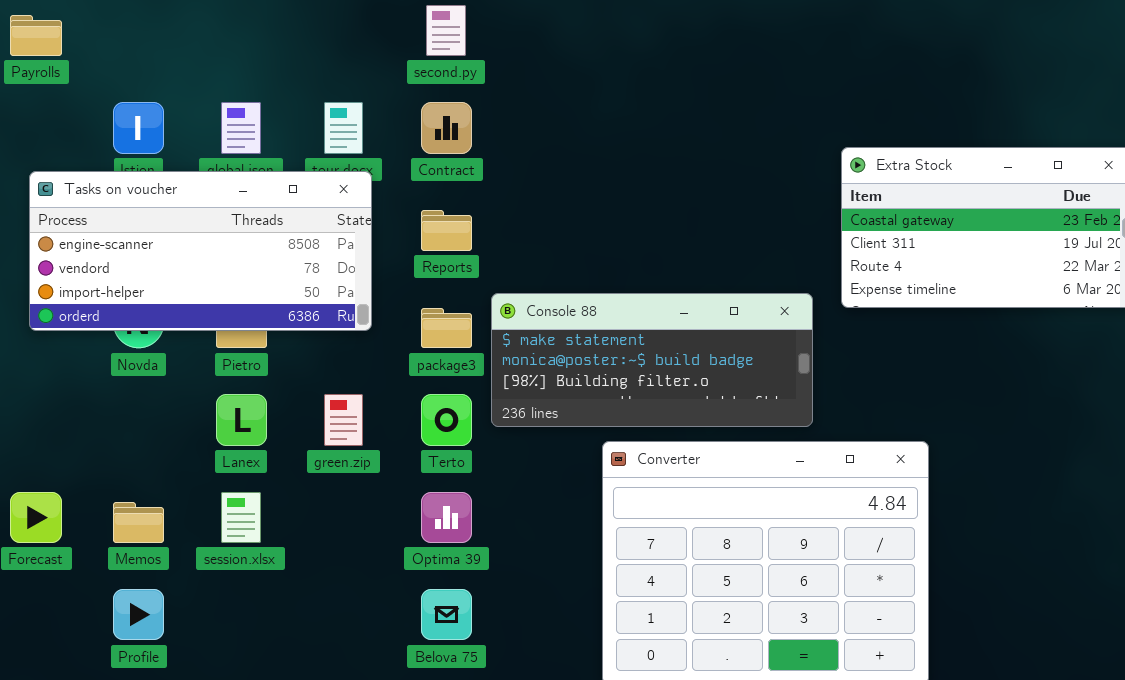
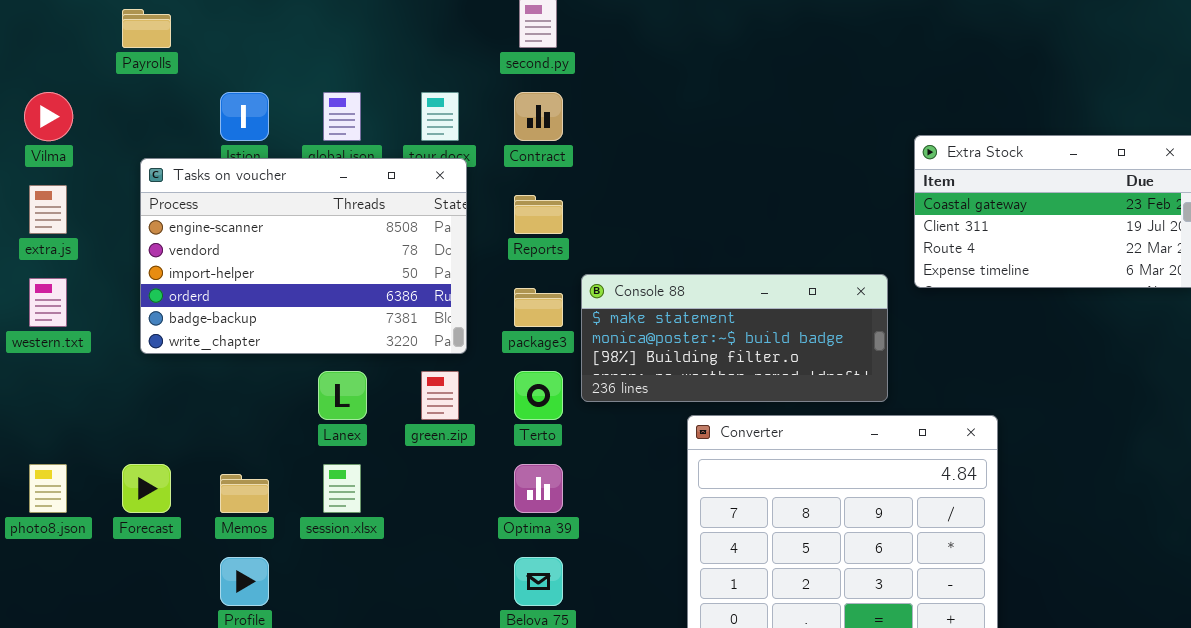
Tasks on voucher: [29,171,372,331] -> [140,158,467,354], resized

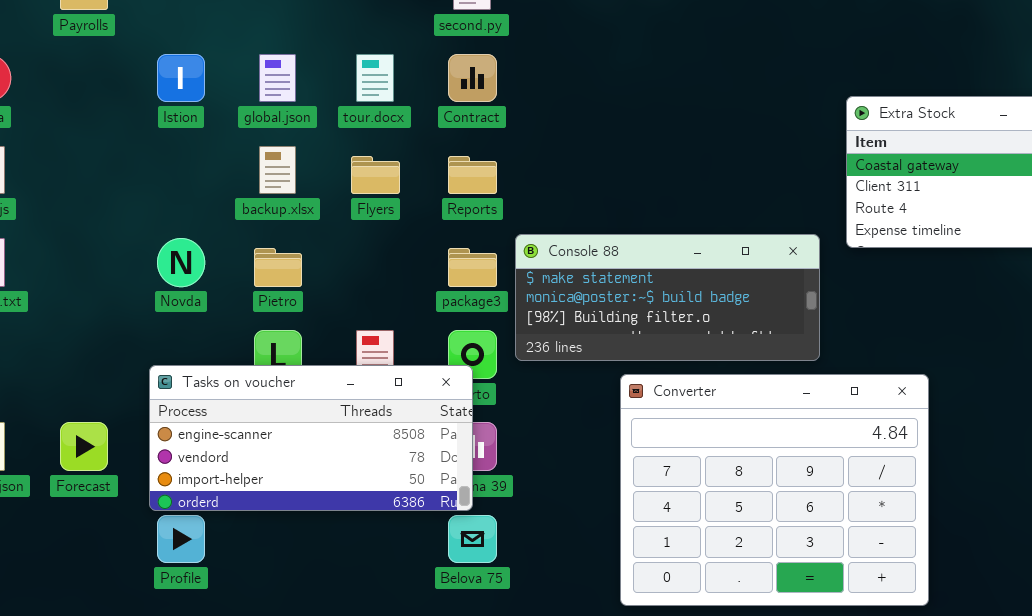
Tasks on voucher: [140,158,467,354] -> [149,365,473,511], moved, resized

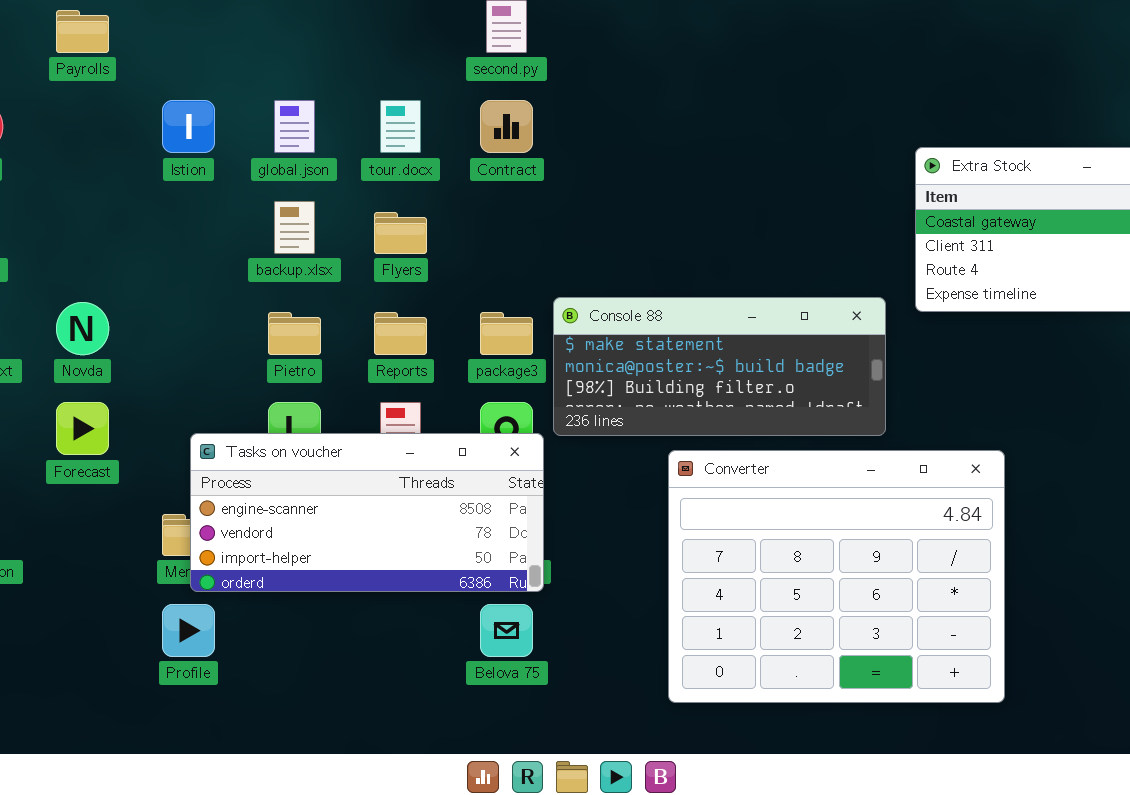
Reports: [448,156,497,194] -> [374,312,427,355], moved
Novda: [157,238,205,287] -> [56,302,109,355], moved
Tasks on voucher: [149,365,473,511] -> [190,433,544,592], moved
Forecast: [60,422,108,471] -> [56,402,109,455], moved

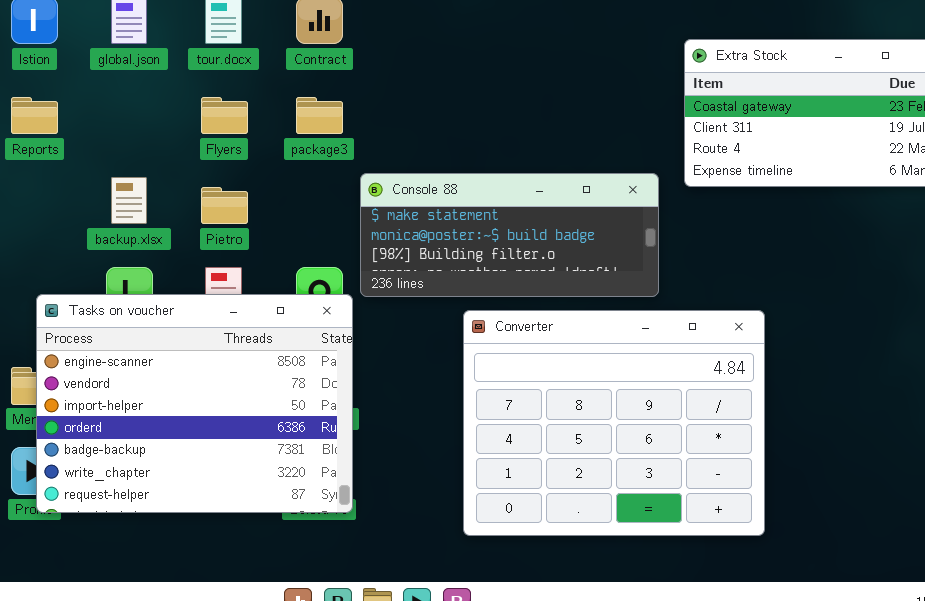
backup.xlsx: [274,201,315,254] -> [111,177,147,224], moved
Pietro: [268,312,321,355] -> [201,187,248,224], moved
Reports: [374,312,427,355] -> [11,97,58,134], moved
package3: [480,312,533,355] -> [296,97,343,134], moved
Tasks on voucher: [190,433,544,592] -> [36,294,353,513], resized

